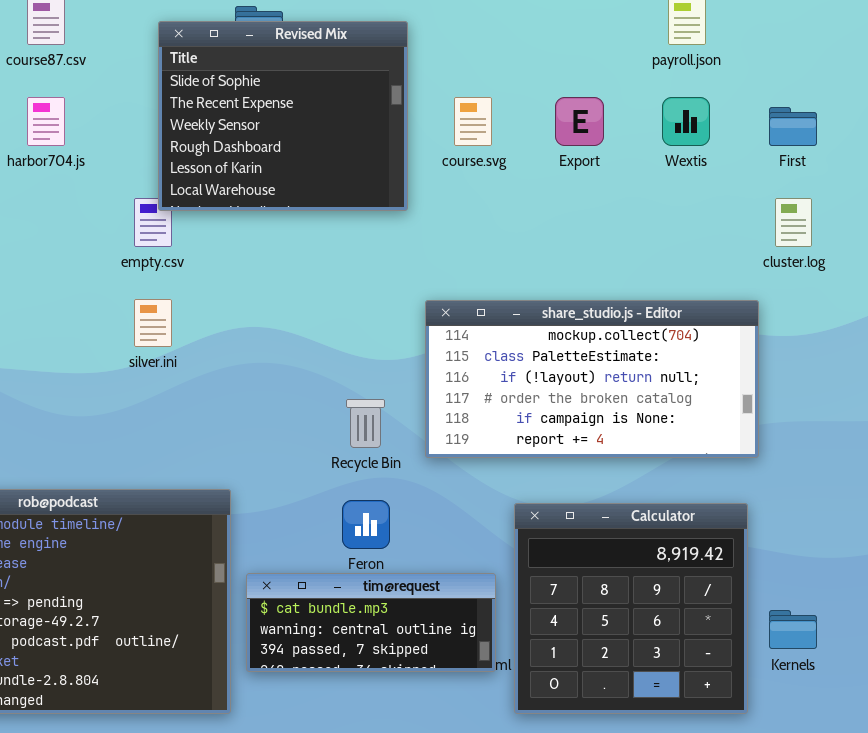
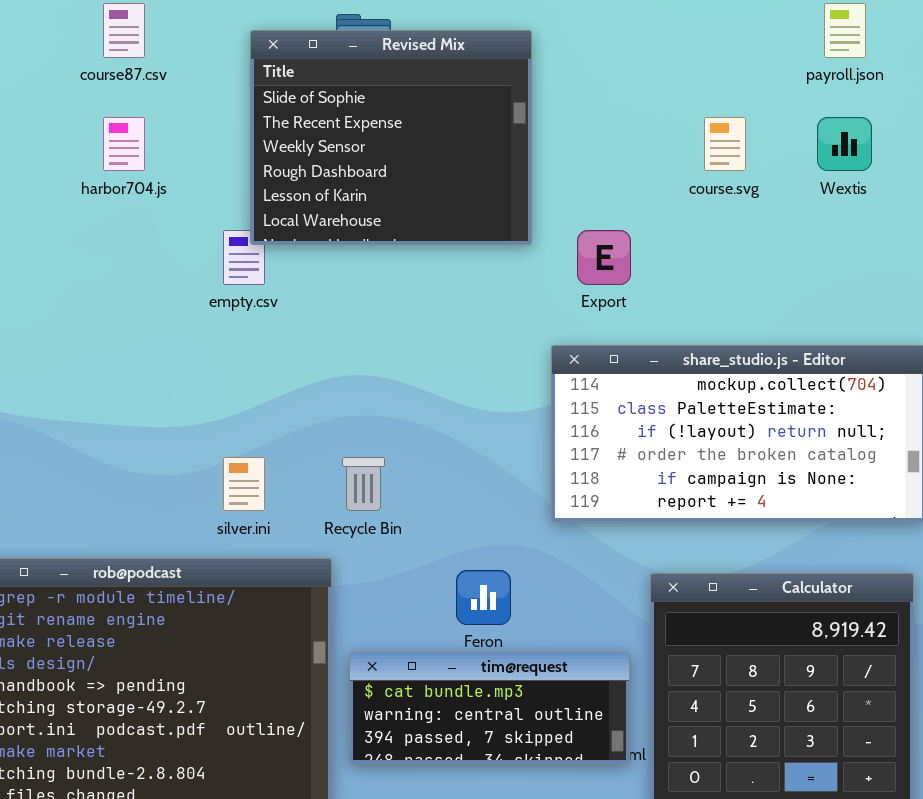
course.svg: [454,97,492,146] -> [704,117,746,171], moved
Export: [555,97,604,146] -> [577,230,631,285], moved
silver.ini: [134,299,172,347] -> [223,457,265,511], moved
Recycle Bin: [346,399,385,448] -> [342,457,385,511], moved

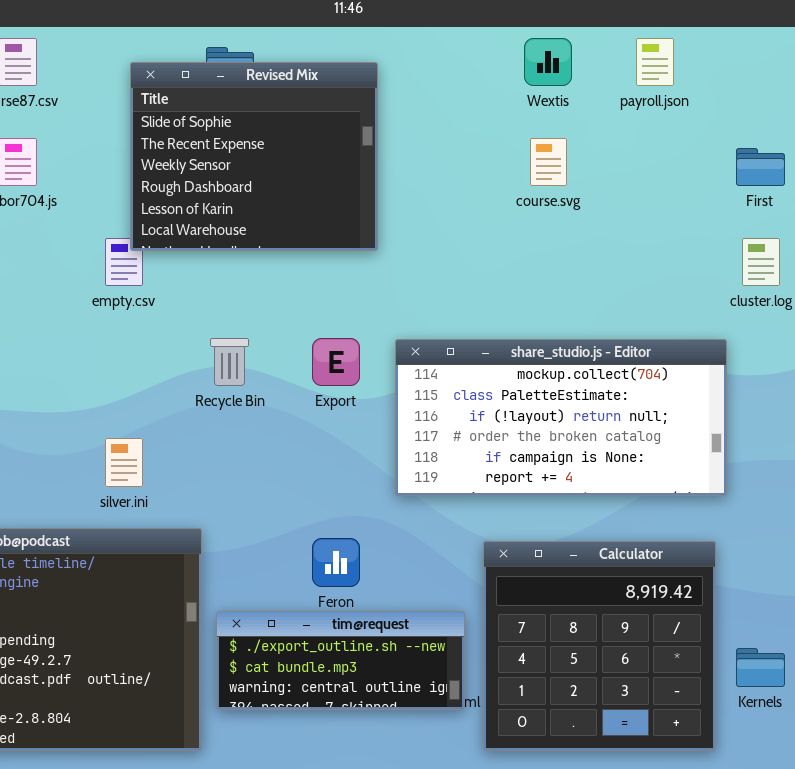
Wextis: [817,117,872,171] -> [524,38,572,86], moved
Export: [577,230,631,285] -> [312,338,360,386], moved
Recycle Bin: [342,457,385,511] -> [210,338,249,386], moved
tim@request: [349,652,630,764] -> [216,611,465,710], scrolled up 1 row

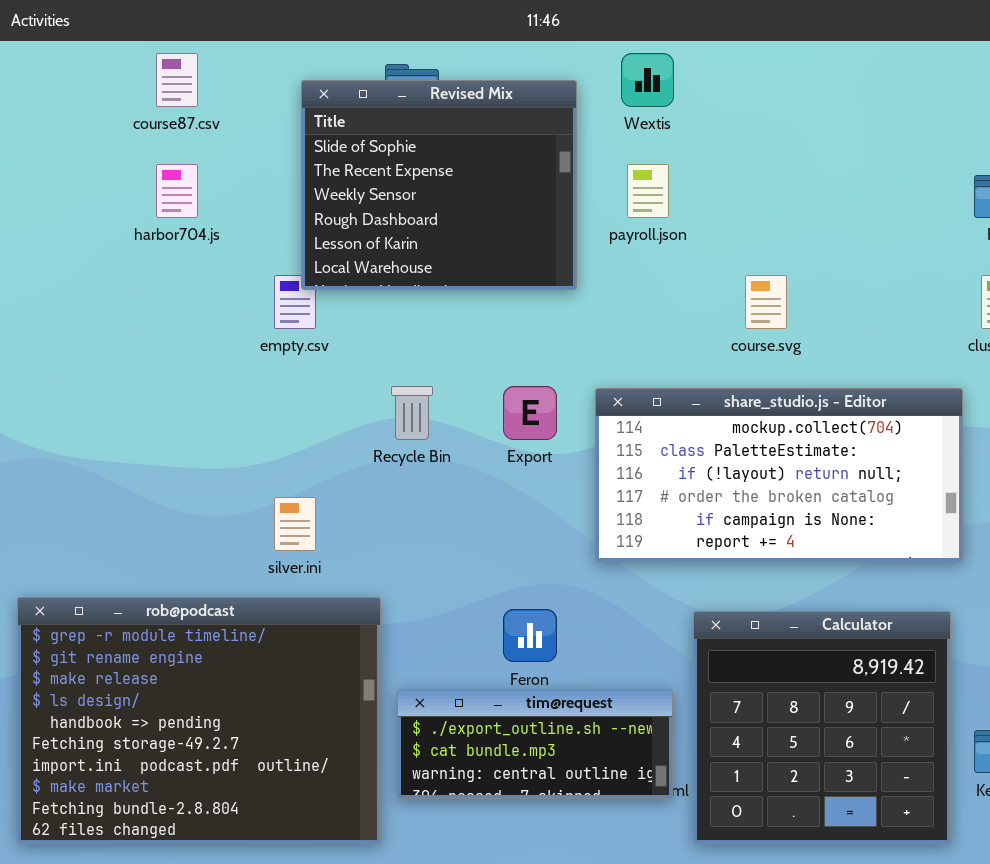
Wextis: [524,38,572,86] -> [621,53,674,107], moved
payroll.json: [636,38,674,86] -> [627,164,669,218], moved
course.svg: [530,138,567,186] -> [745,275,787,329], moved

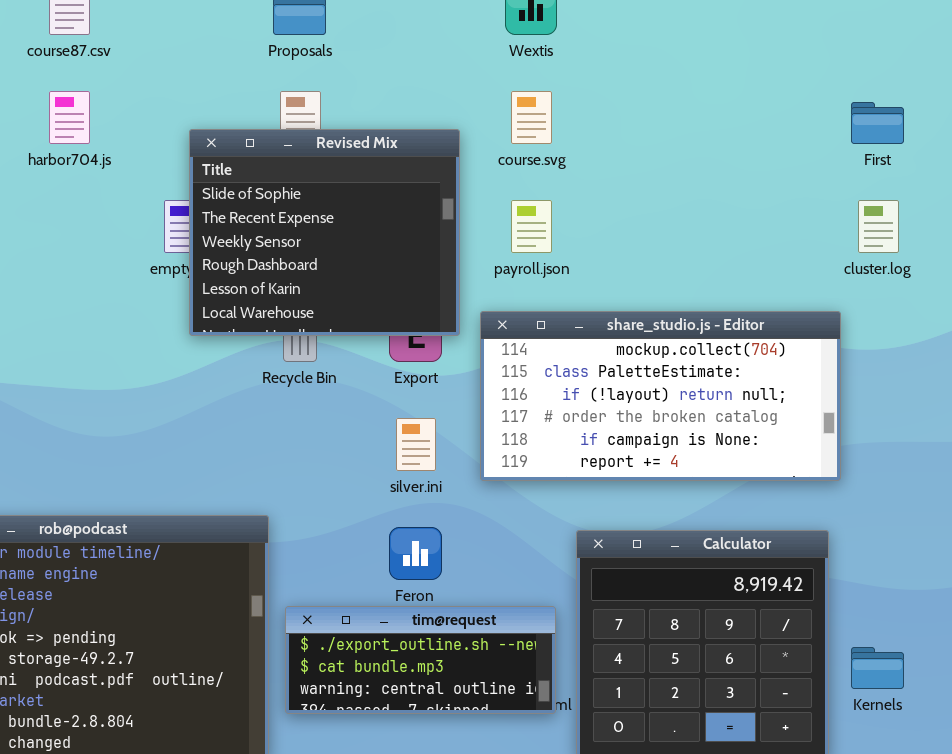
Revised Mix: [301,80,577,290] -> [189,129,460,336], moved
payroll.json: [627,164,669,218] -> [511,200,552,253], moved
course.svg: [745,275,787,329] -> [511,91,552,144], moved
silver.ini: [274,497,316,551] -> [396,418,436,471], moved

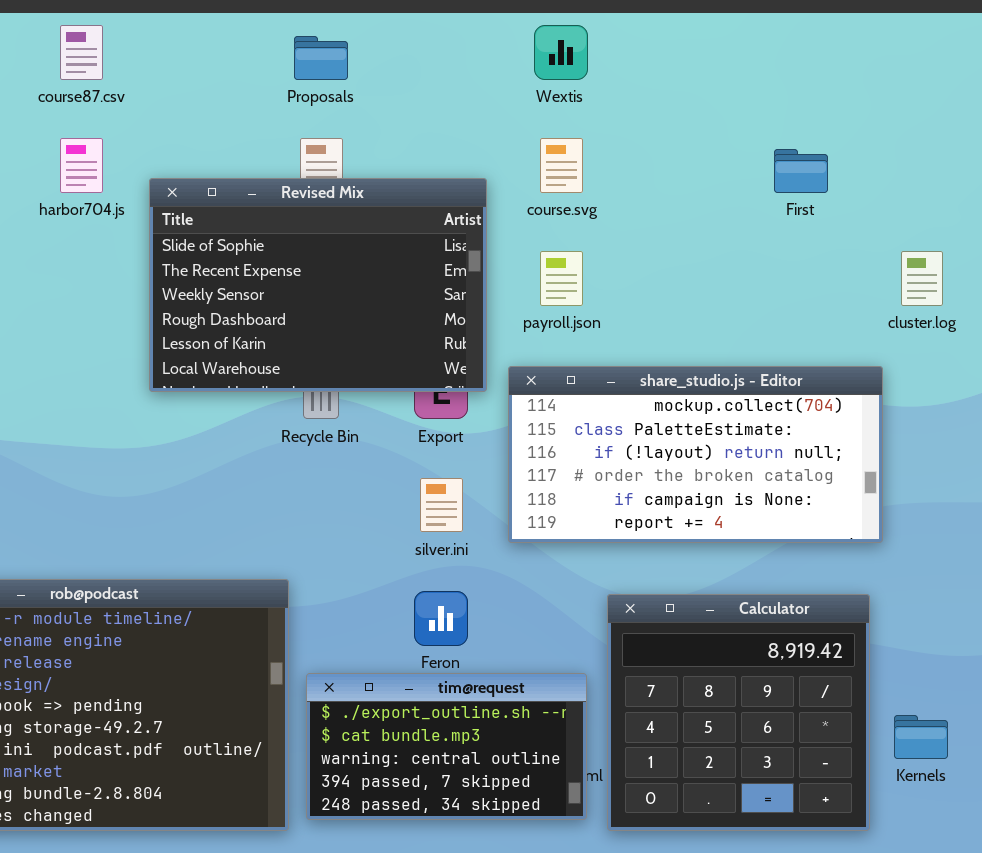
First: [851,102,904,144] -> [774,149,828,193], moved
Revised Mix: [189,129,460,336] -> [149,178,487,392], resized
tim@request: [285,606,556,714] -> [306,673,587,820], resized

